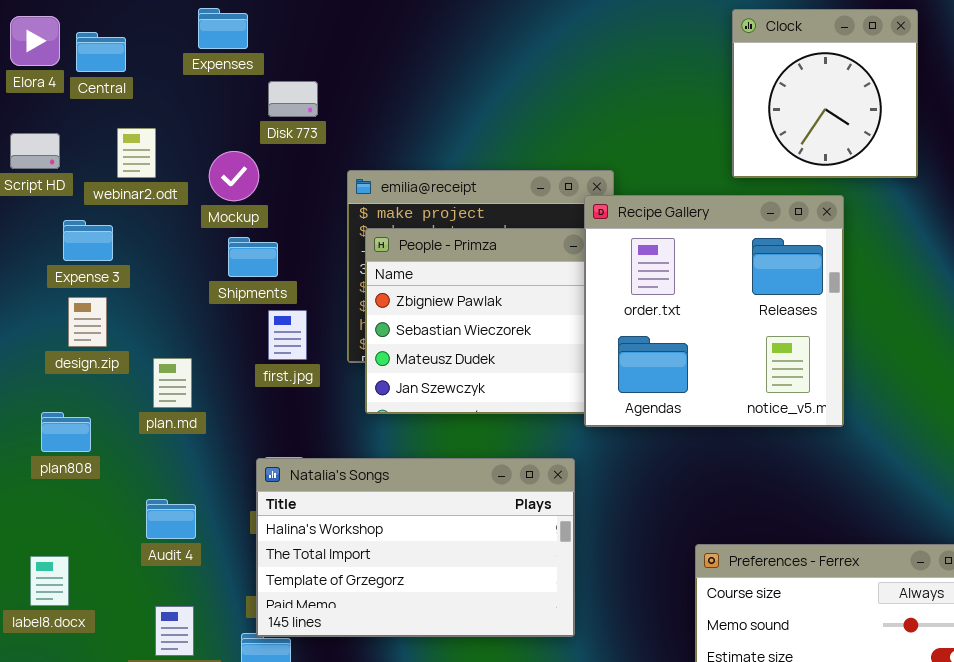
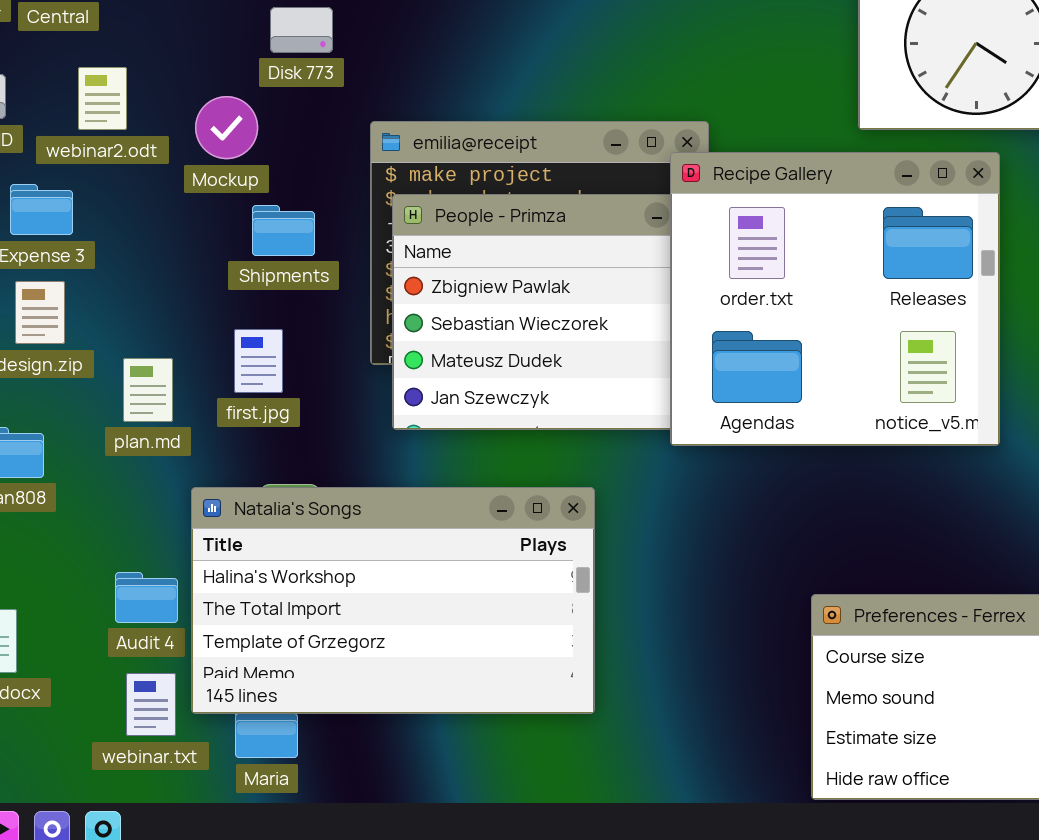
Shipments: [228,237,278,277] -> [252,205,315,256], moved
first.jpg: [268,310,307,360] -> [234,329,283,393], moved
Natalia's Songs: [256,458,575,637] -> [191,487,595,714], moved
Audit 4: [146,499,196,539] -> [115,572,178,623], moved

